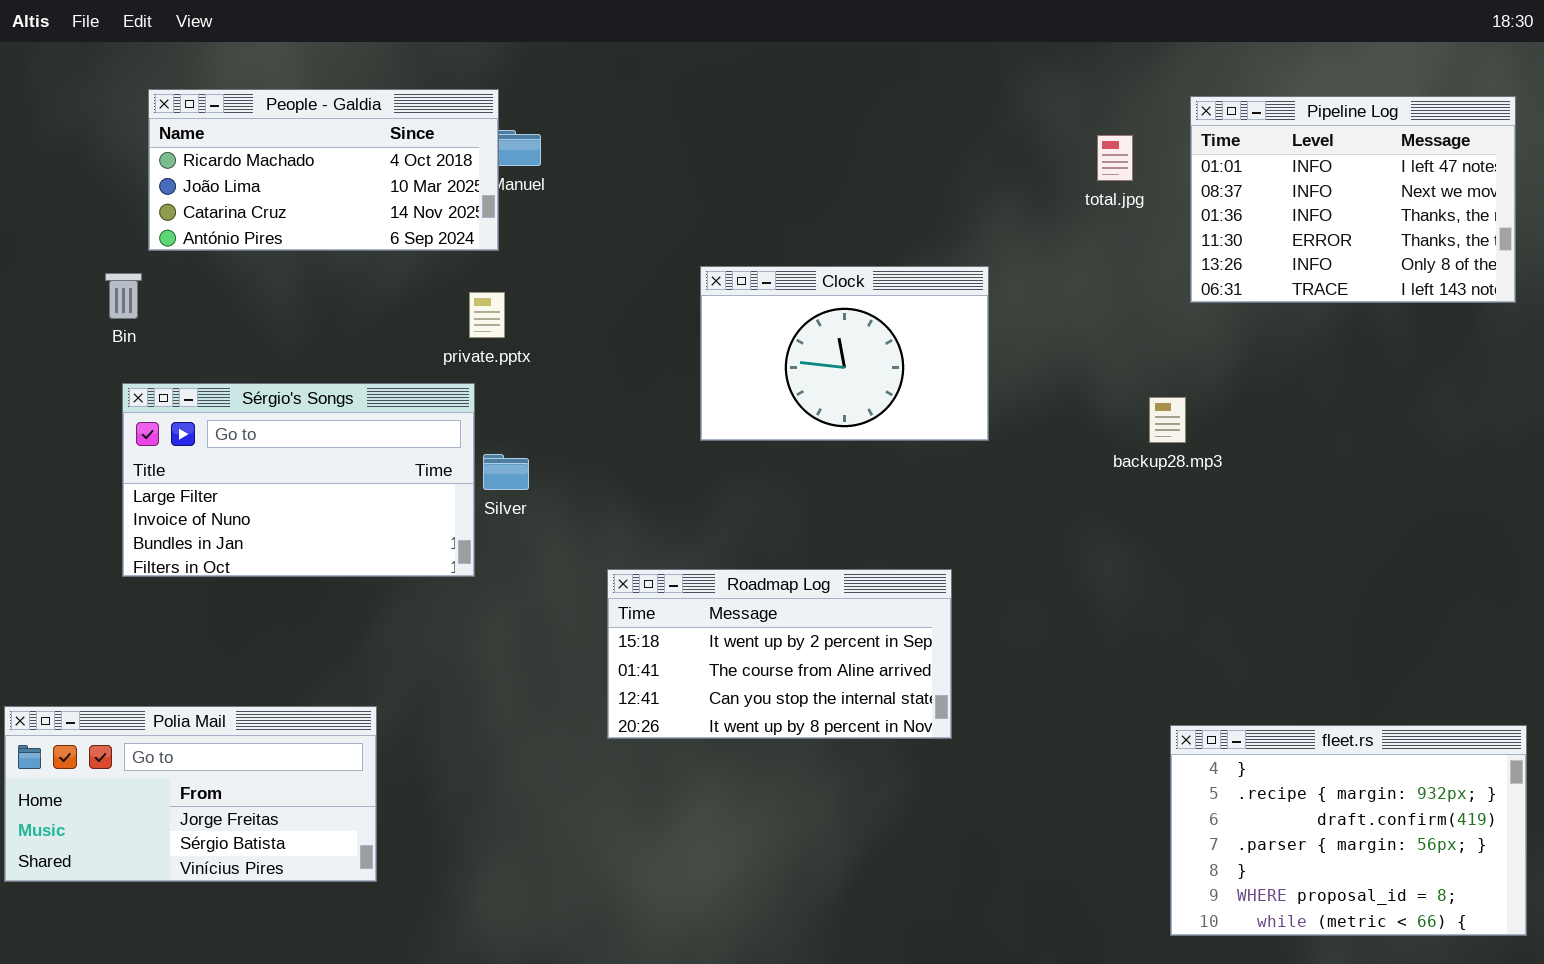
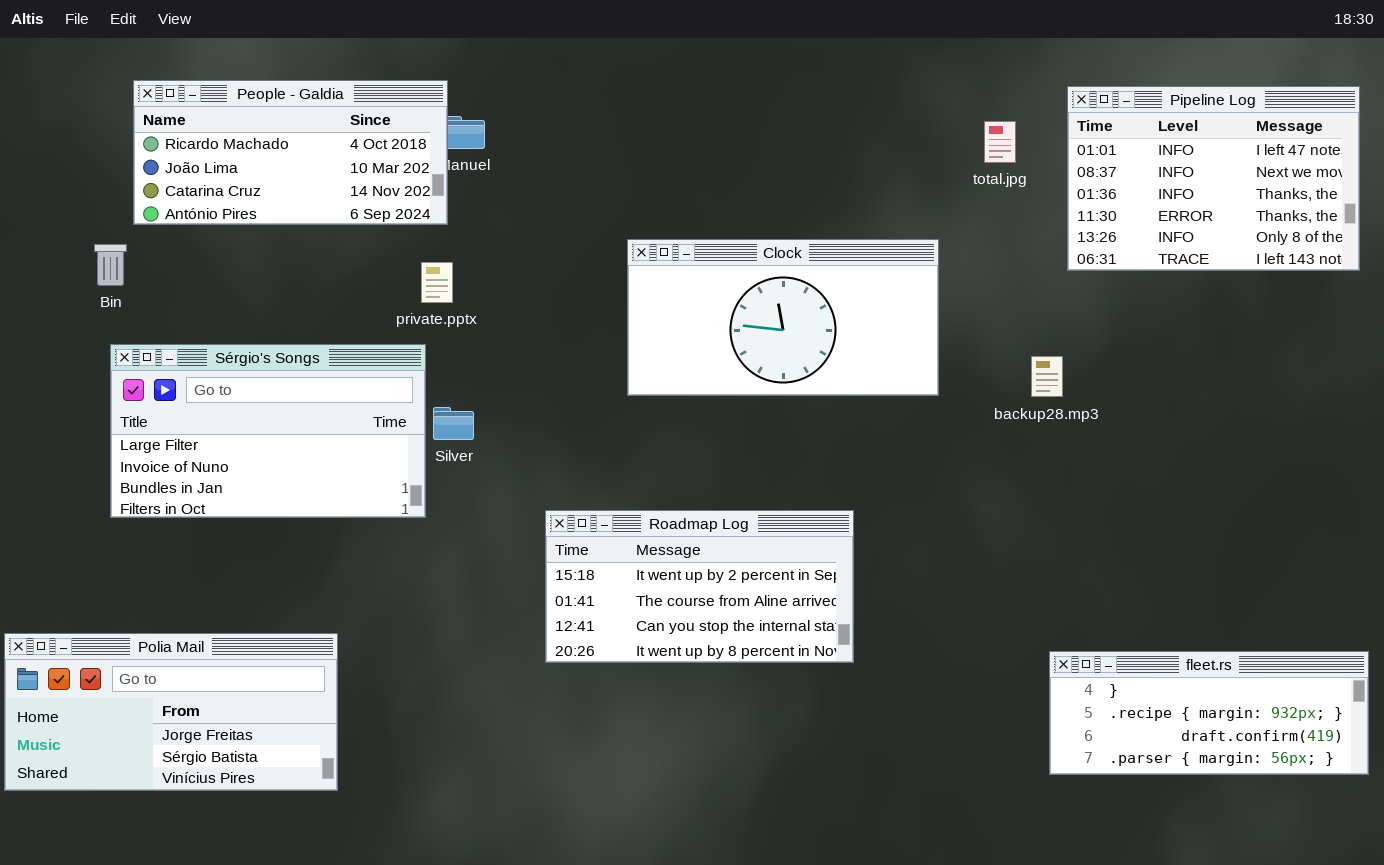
Clock: [700,266,989,441] -> [627,239,939,396], resized
fleet.rs: [1170,725,1527,936] -> [1049,651,1369,775], resized

